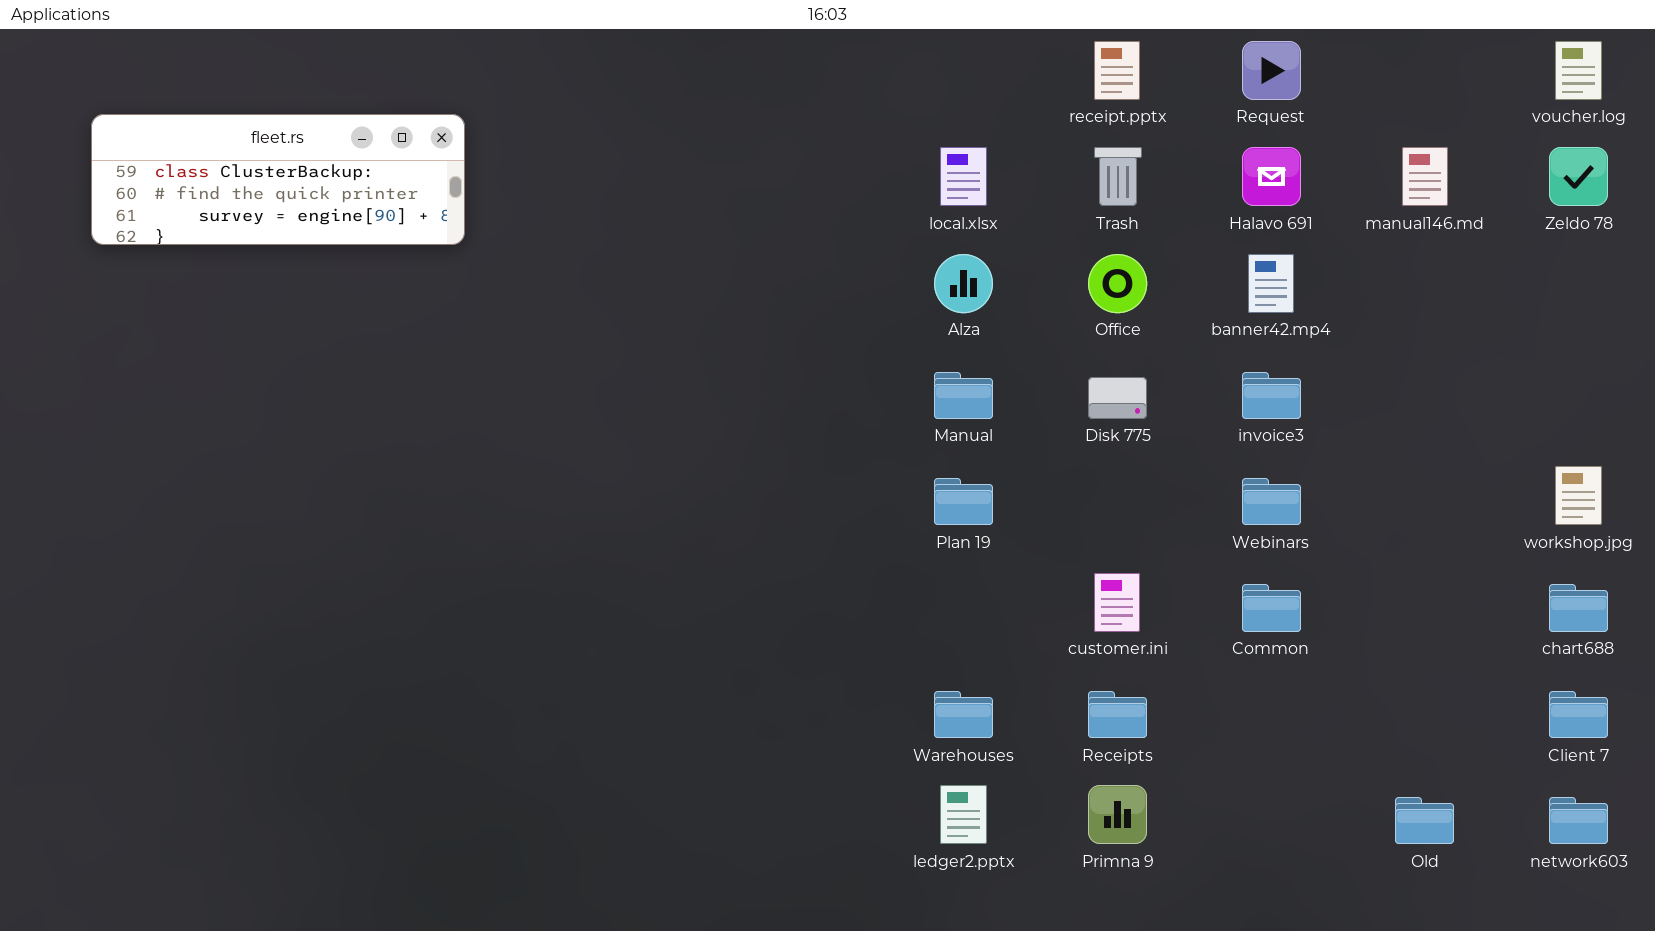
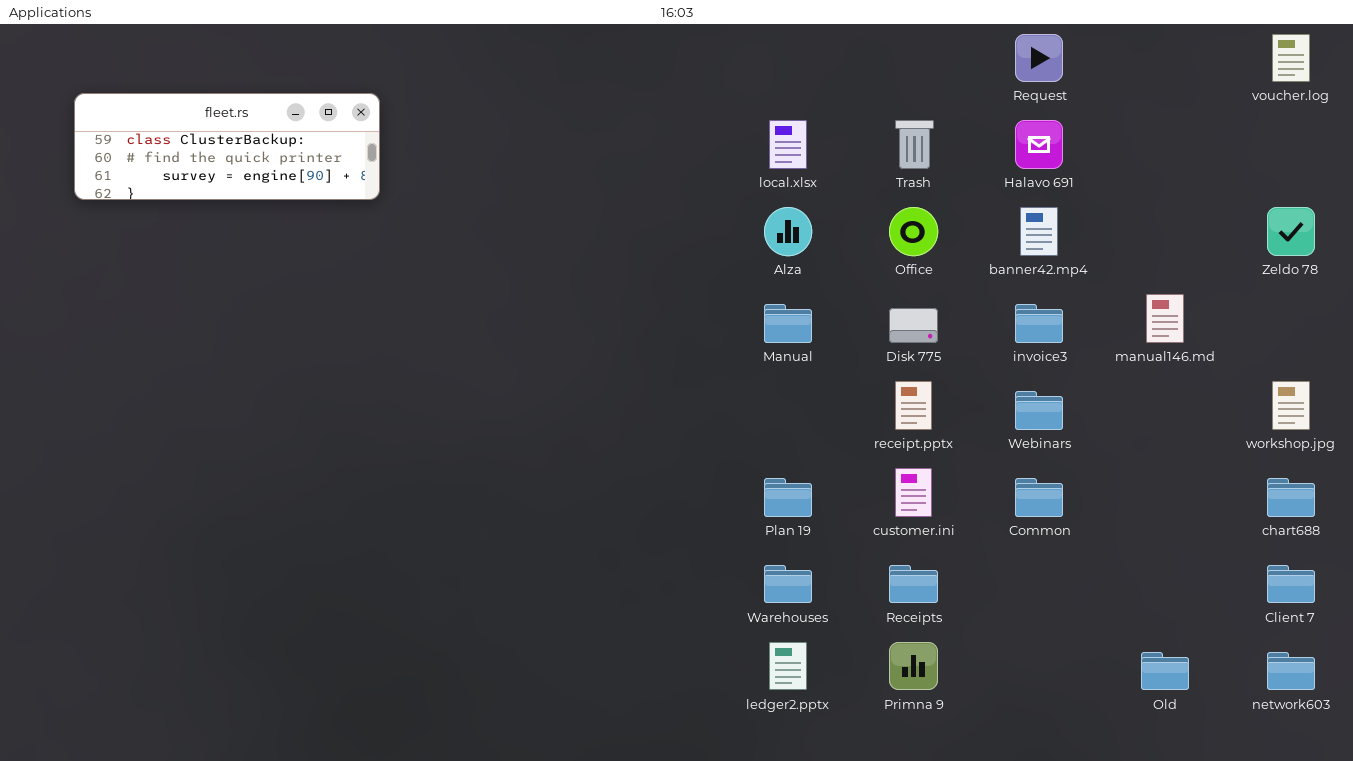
receipt.pptx: [1094,41,1140,100] -> [895,381,932,430], moved
manual146.md: [1402,147,1448,206] -> [1146,294,1184,343], moved
Zeldo 78: [1549,147,1608,206] -> [1267,207,1315,256], moved
Plan 19: [934,478,993,525] -> [764,478,812,517], moved

